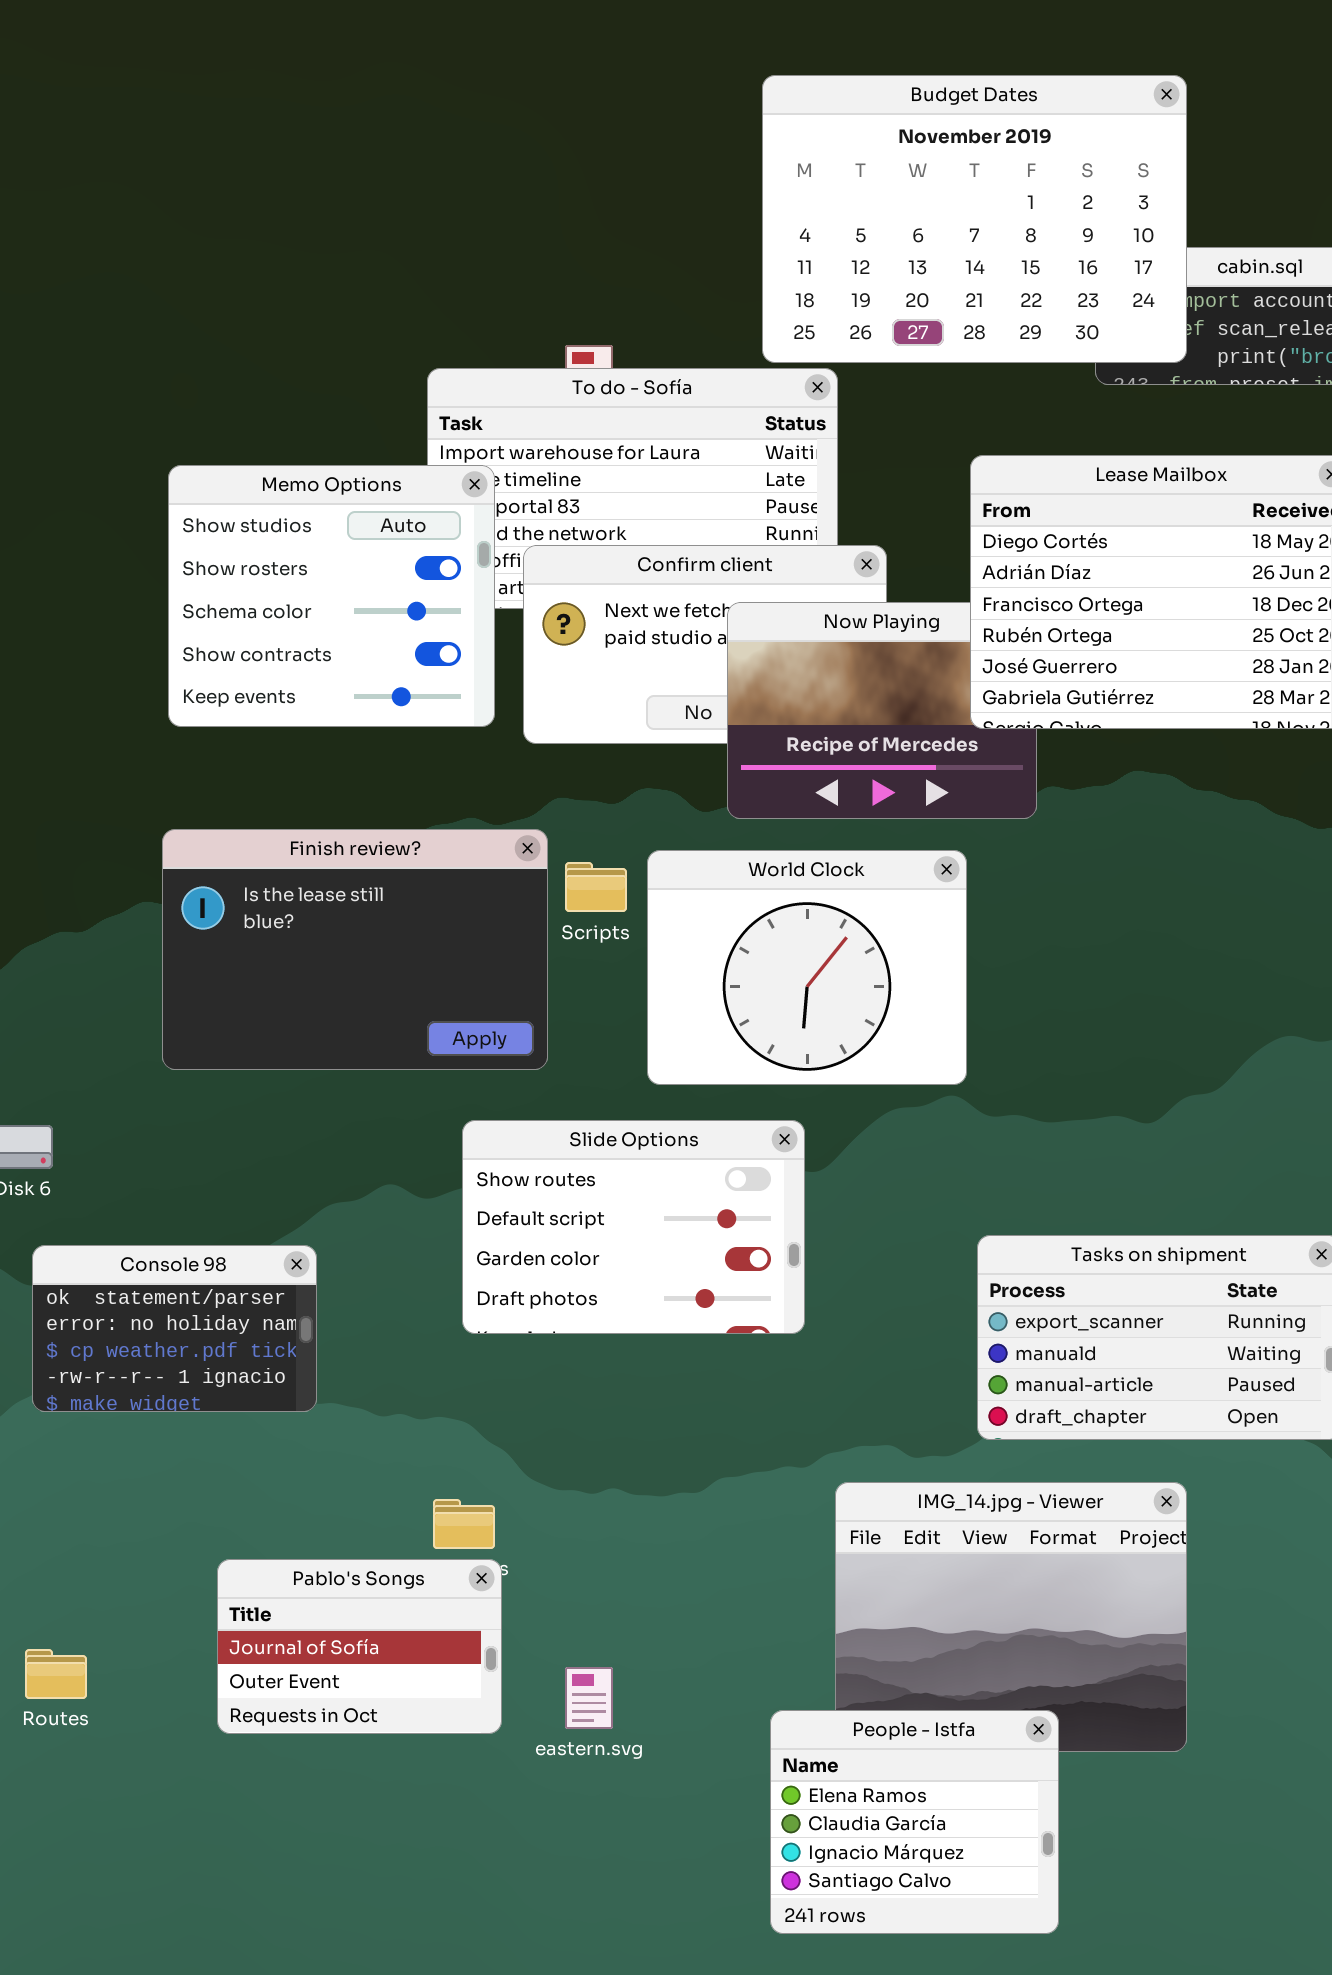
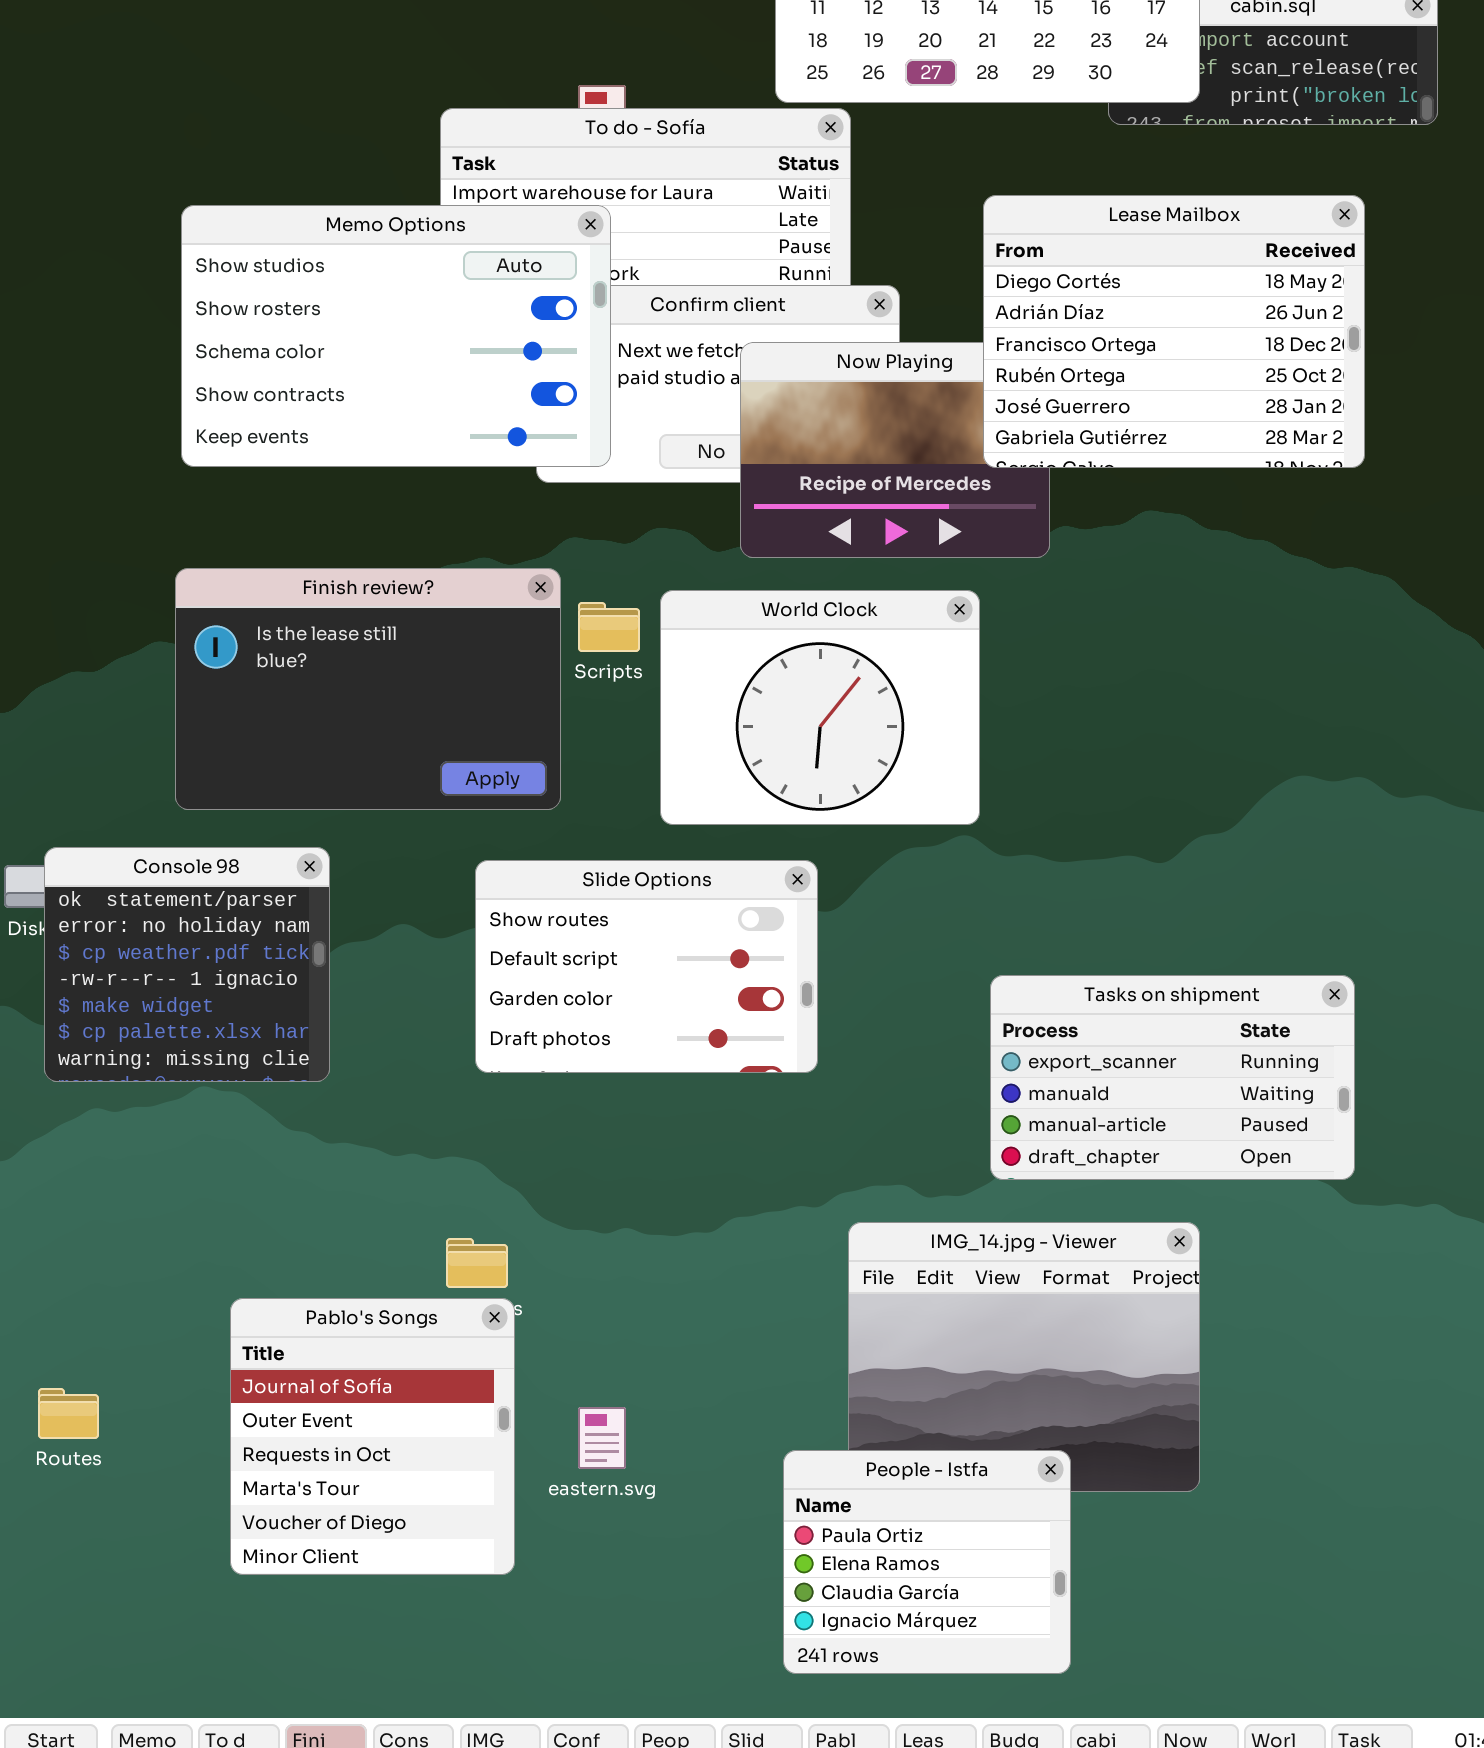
Memo Options: [168,465,495,727] -> [181,205,611,467], resized
Console 98: [32,1245,317,1412] -> [44,847,330,1082], moved, resized
Pablo's Songs: [217,1559,502,1734] -> [230,1298,515,1575], resized
People - Istfa: [770,1710,1059,1934] -> [783,1450,1071,1674], scrolled up 1 row

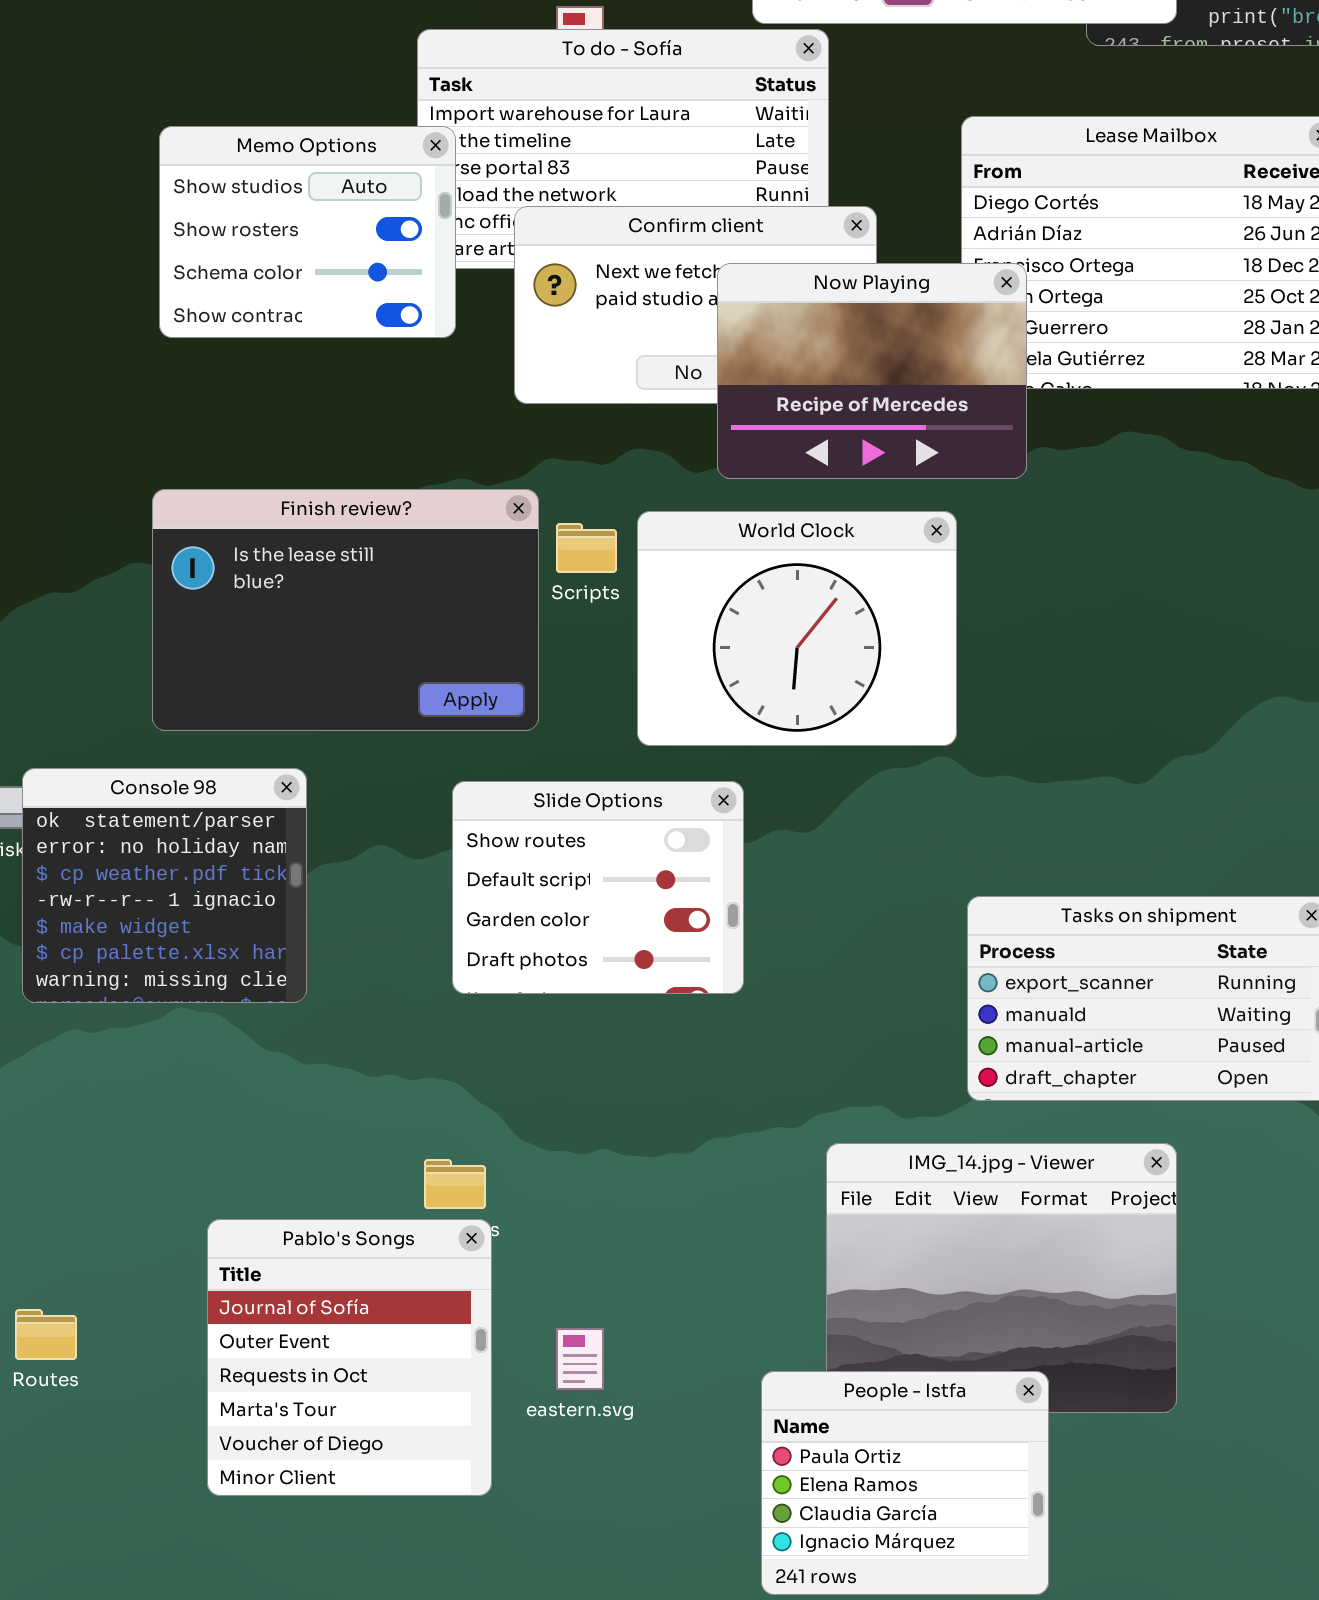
Memo Options: [181,205,611,467] -> [159,126,456,338], resized
Now Playing: [740,342,1050,558] -> [717,263,1027,479], raised
Slide Options: [475,860,818,1073] -> [452,781,744,994], resized

